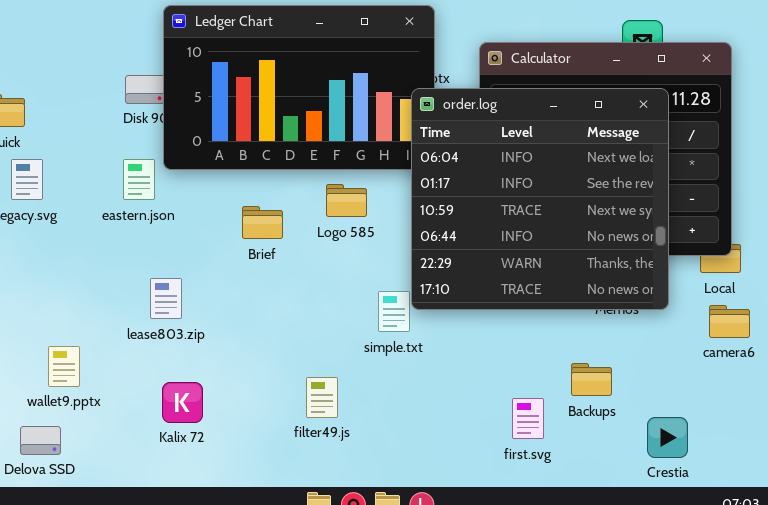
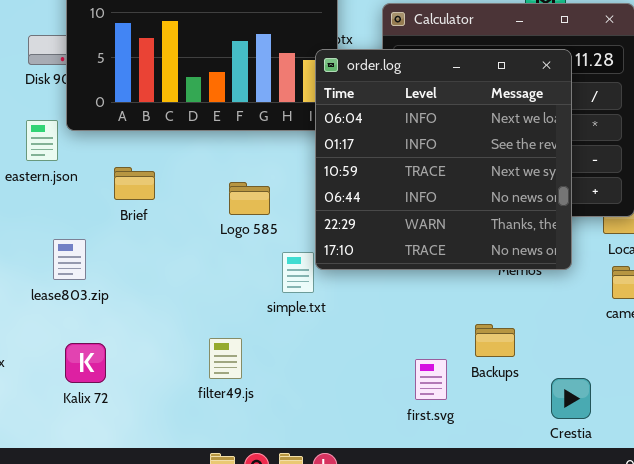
Logo 585: [326,184,367,217] -> [229,182,270,215], moved
Brief: [242,206,283,239] -> [114,167,155,200], moved

